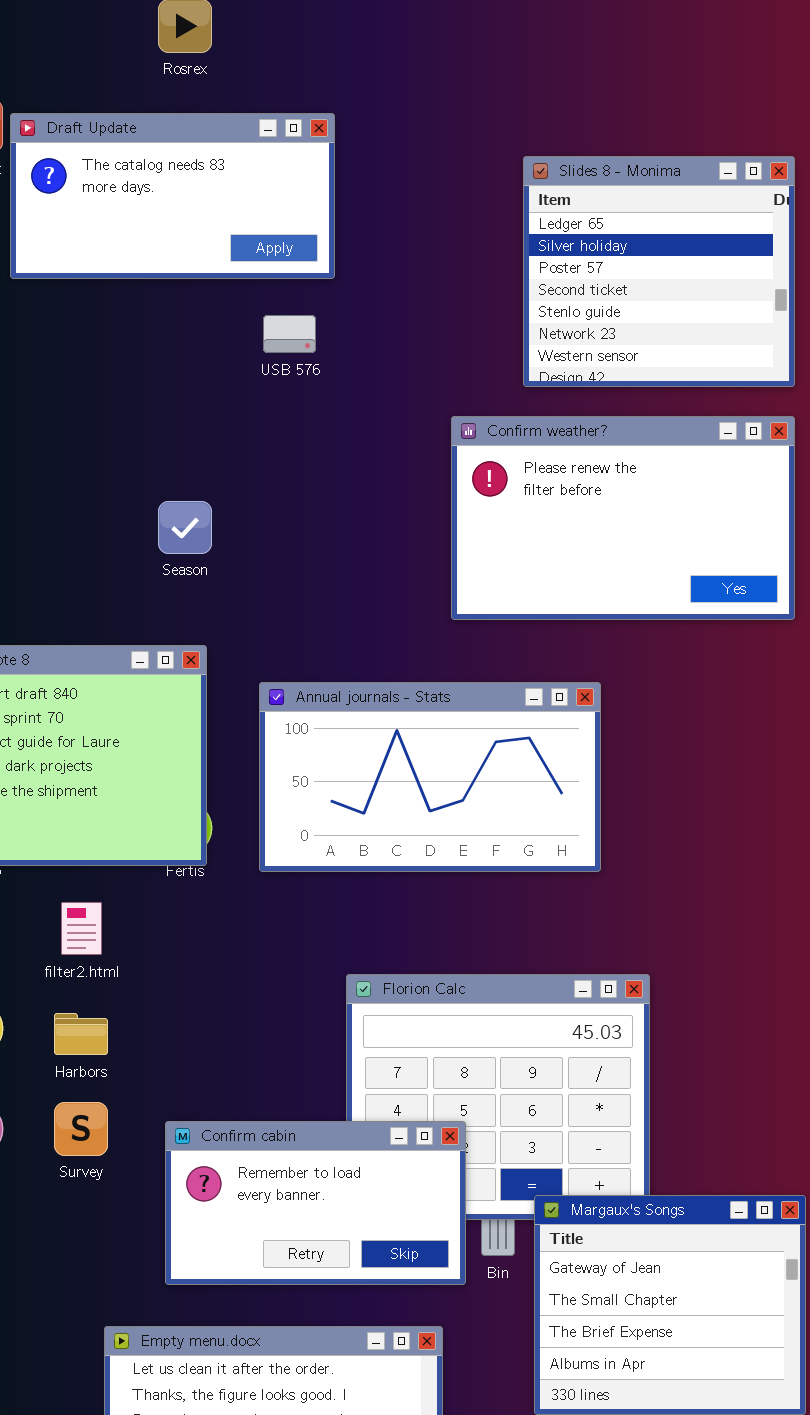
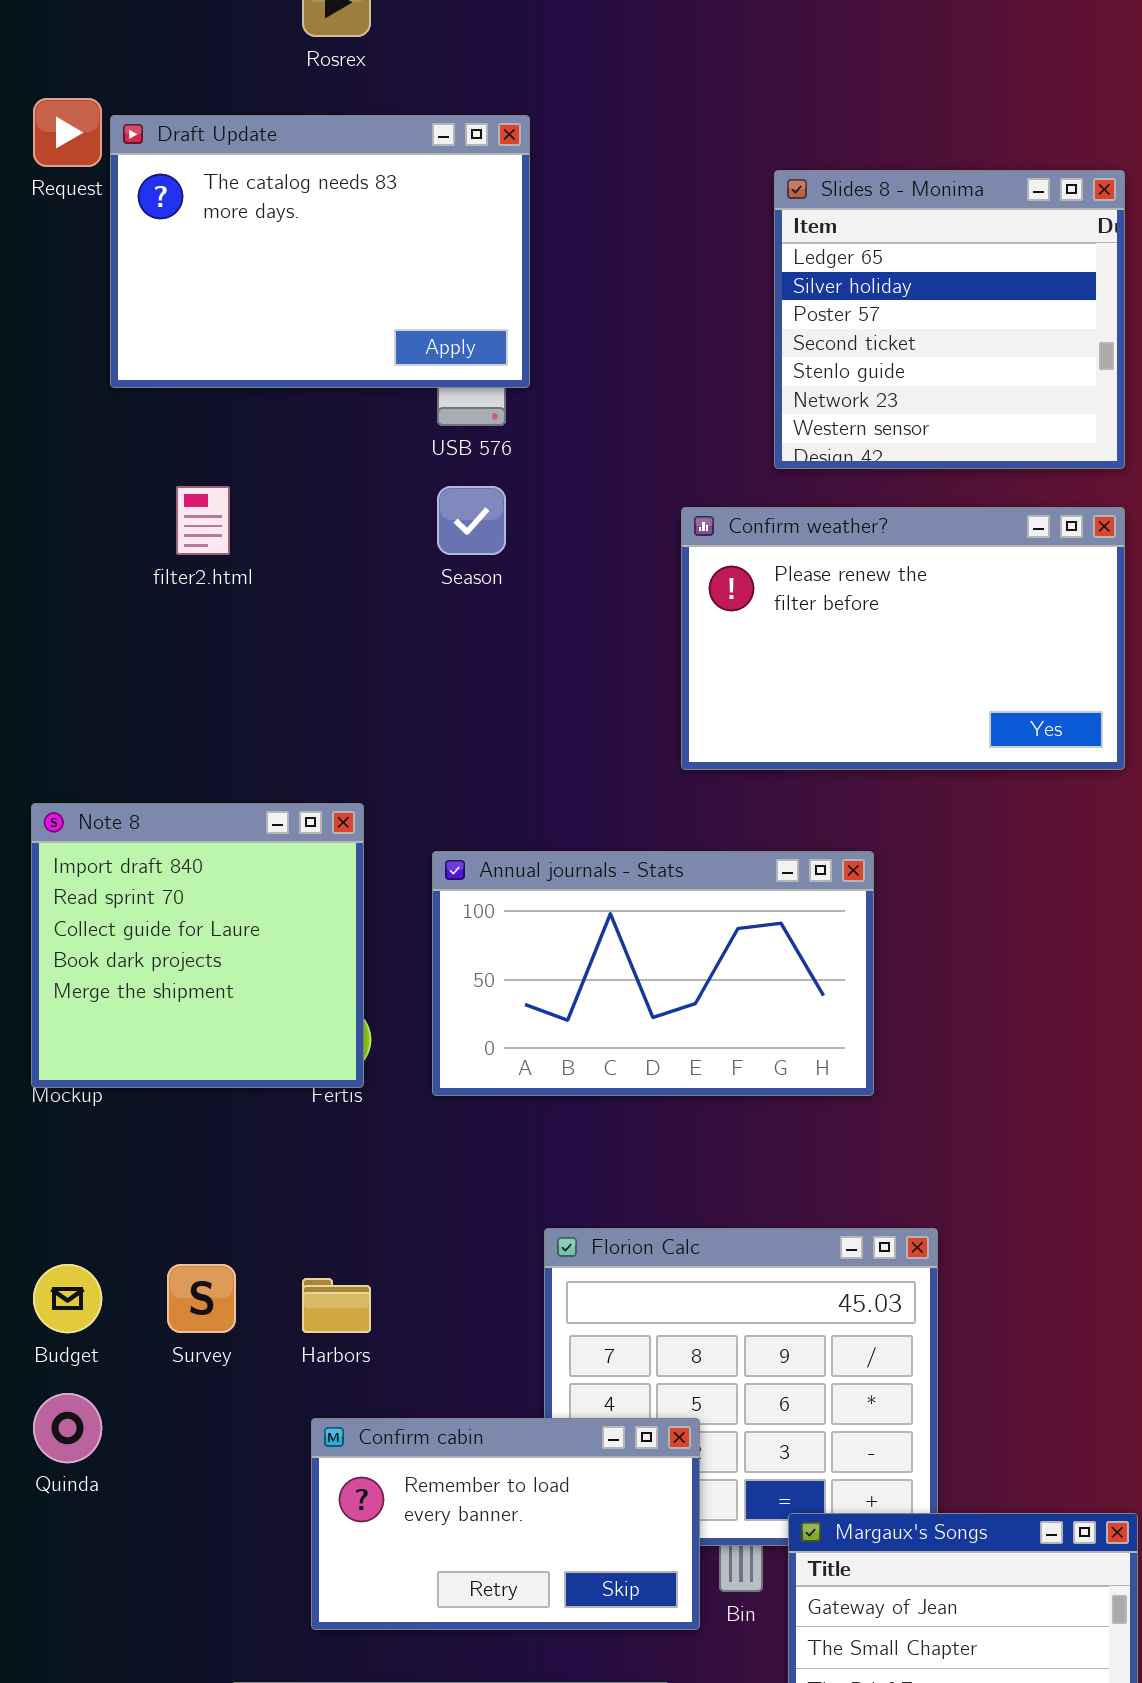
Draft Update: [10,113,335,279] -> [110,115,530,388], resized
Season: [158,501,212,554] -> [437,486,506,555], moved
filter2.html: [61,902,102,955] -> [176,486,230,555], moved
Harbors: [54,1013,108,1055] -> [302,1278,371,1333], moved
Survey: [54,1102,108,1156] -> [167,1264,236,1333], moved

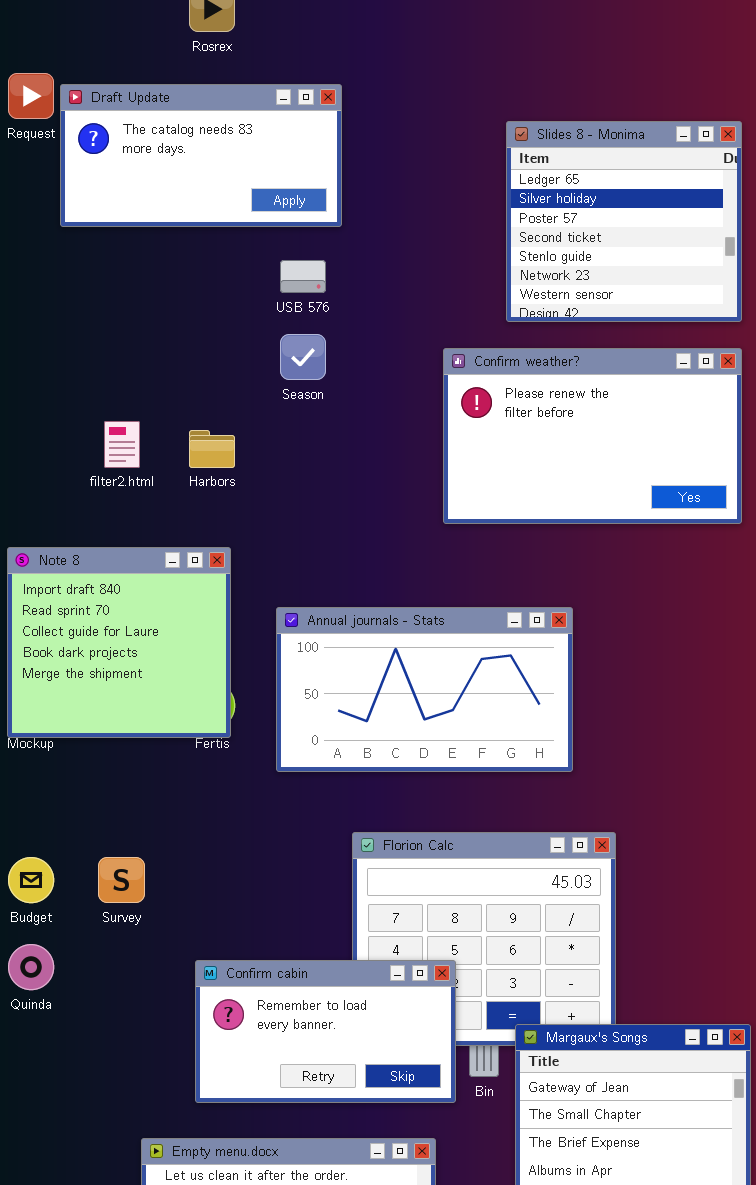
Draft Update: [110,115,530,388] -> [60,84,342,227], resized
filter2.html: [176,486,230,555] -> [104,421,140,468], moved
Annual journals - Stats: [432,851,874,1096] -> [276,607,573,772], moved
Harbors: [302,1278,371,1333] -> [189,430,235,468], moved

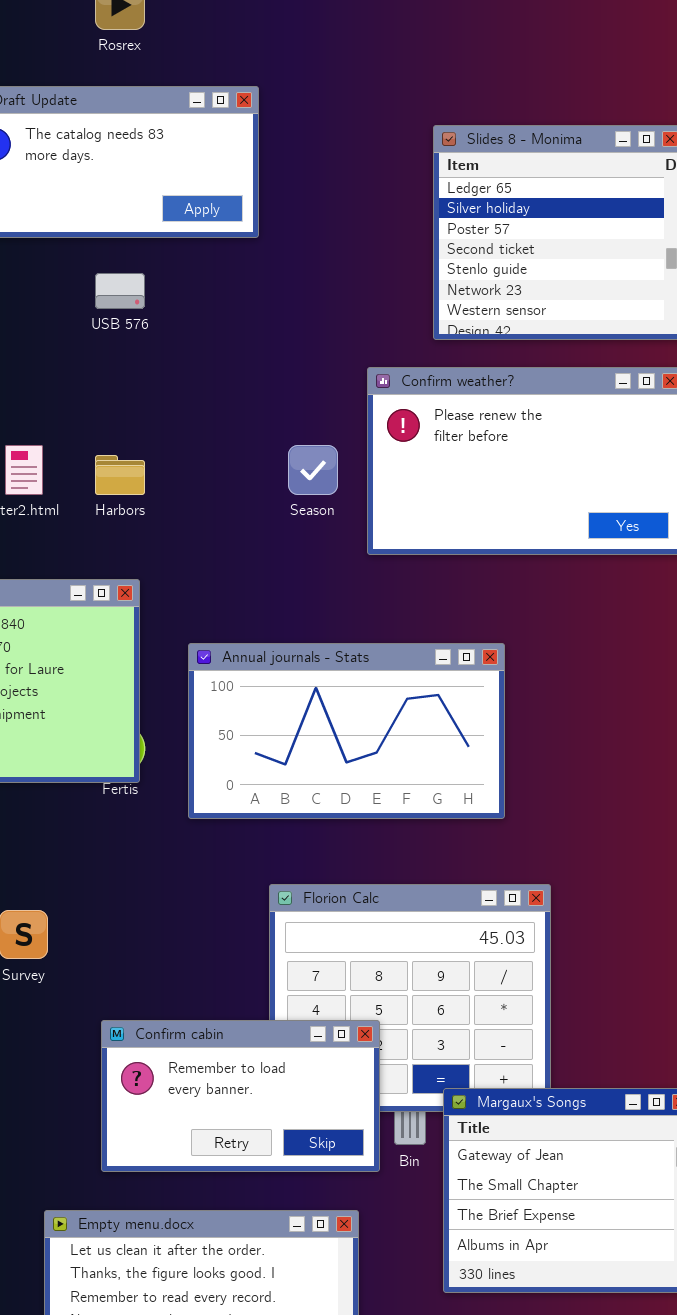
USB 576: [280,260,326,293] -> [95,273,145,309], moved
Season: [280,334,326,380] -> [288,445,338,495], moved

